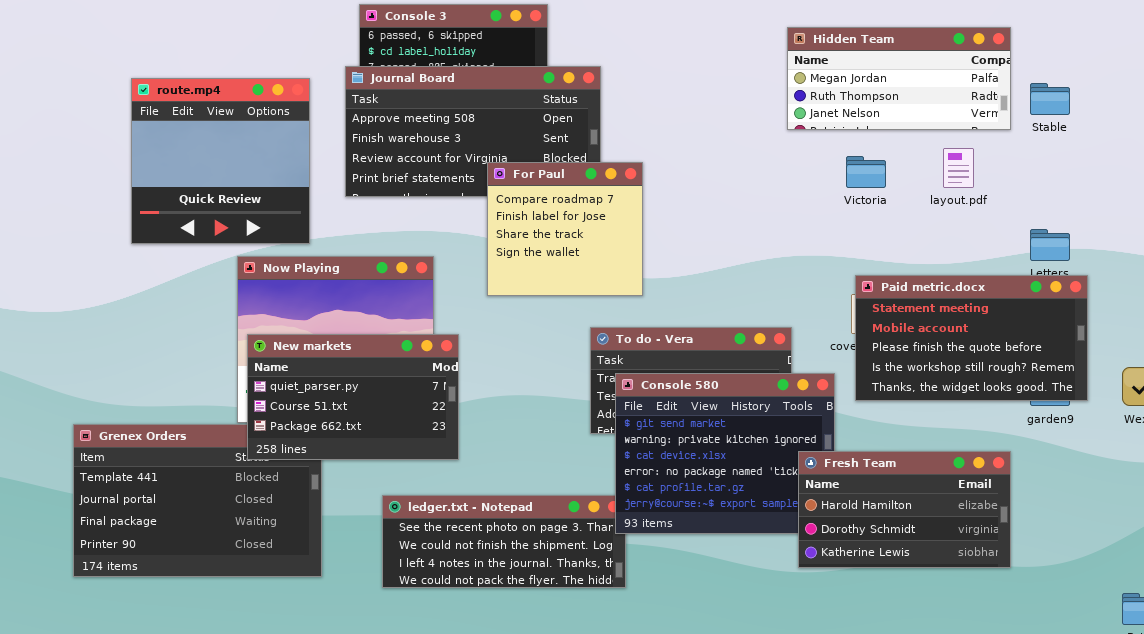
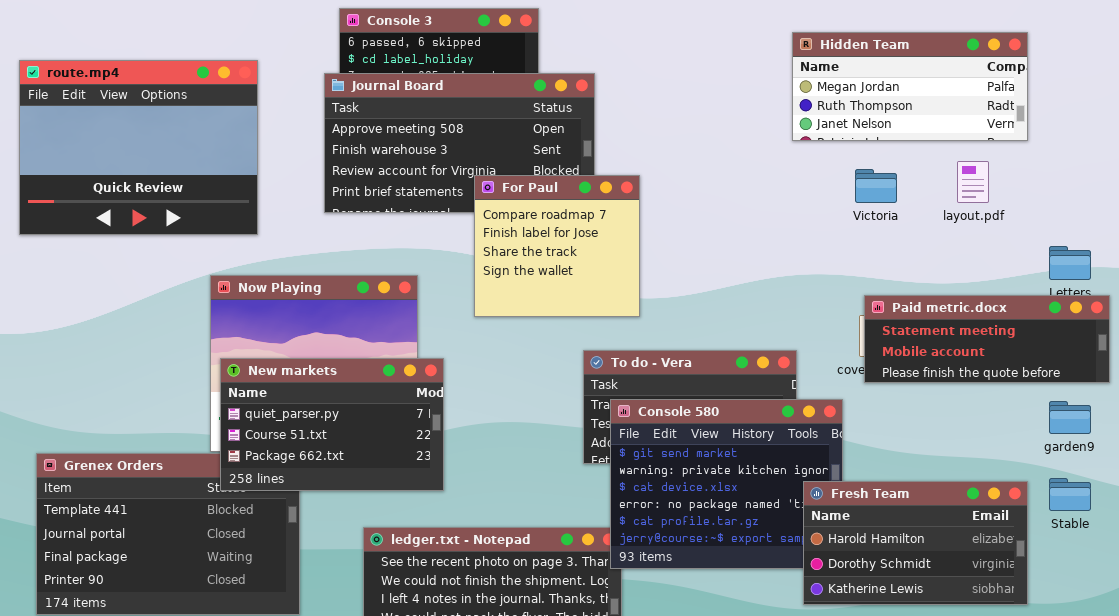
route.mp4: [131,78,310,244] -> [19,60,258,235], moved, resized
Stable: [1030,83,1070,115] -> [1049,478,1091,511], moved
Paid metric.docx: [855,275,1088,401] -> [864,295,1110,383], resized

